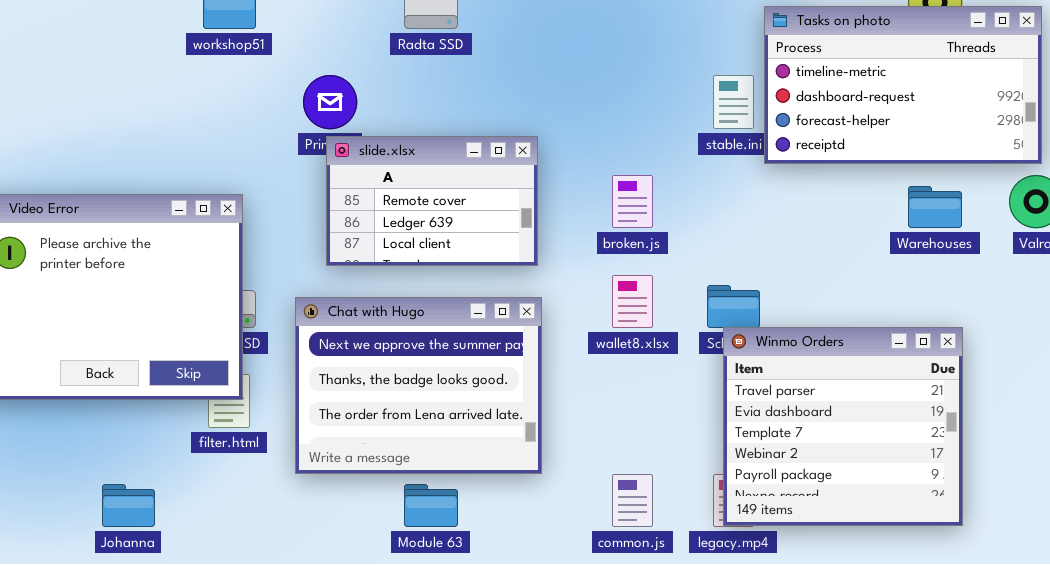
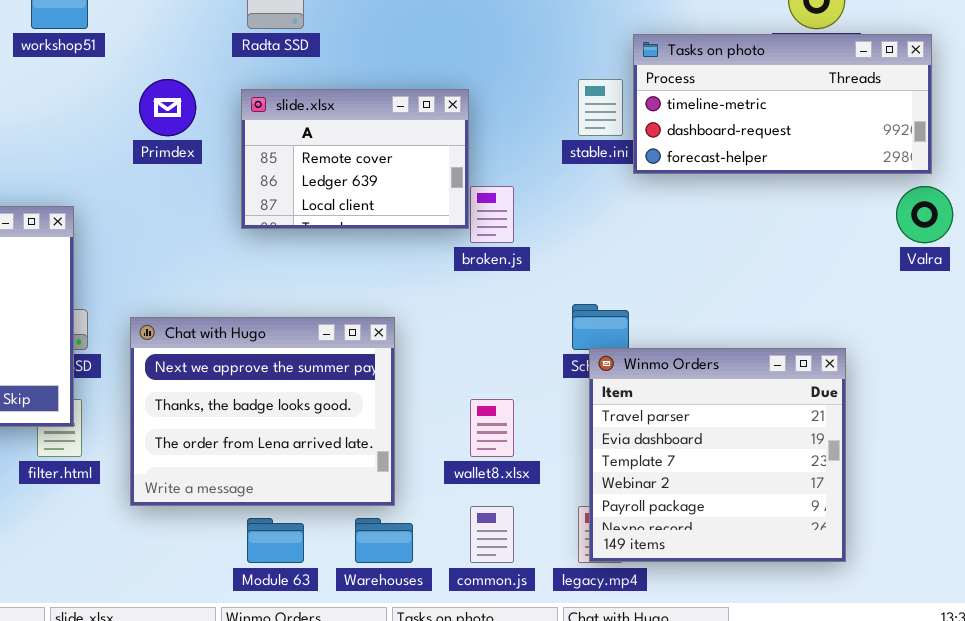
Tasks on photo: [764,6,1042,164] -> [633,34,932,174], resized
slide.xlsx: [326,136,538,266] -> [241,89,469,229], moved
Warehouses: [908,186,962,228] -> [355,518,413,563], moved
wallet8.xlsx: [612,275,653,328] -> [470,399,514,457], moved

